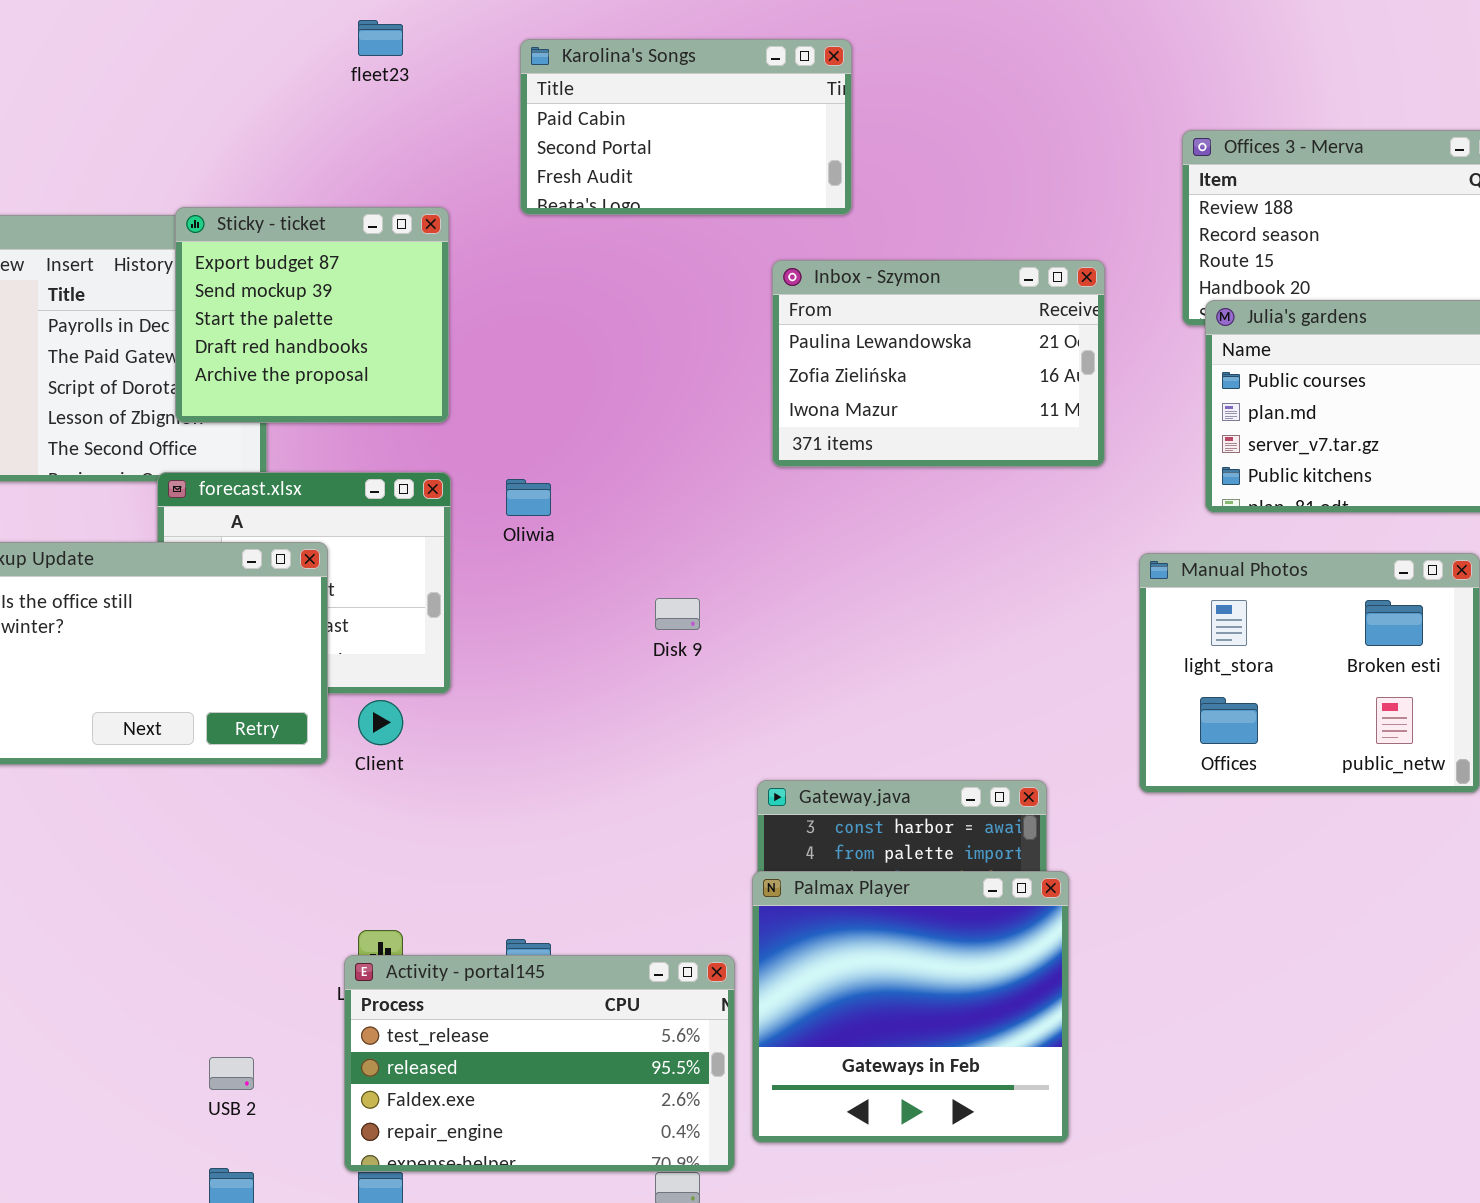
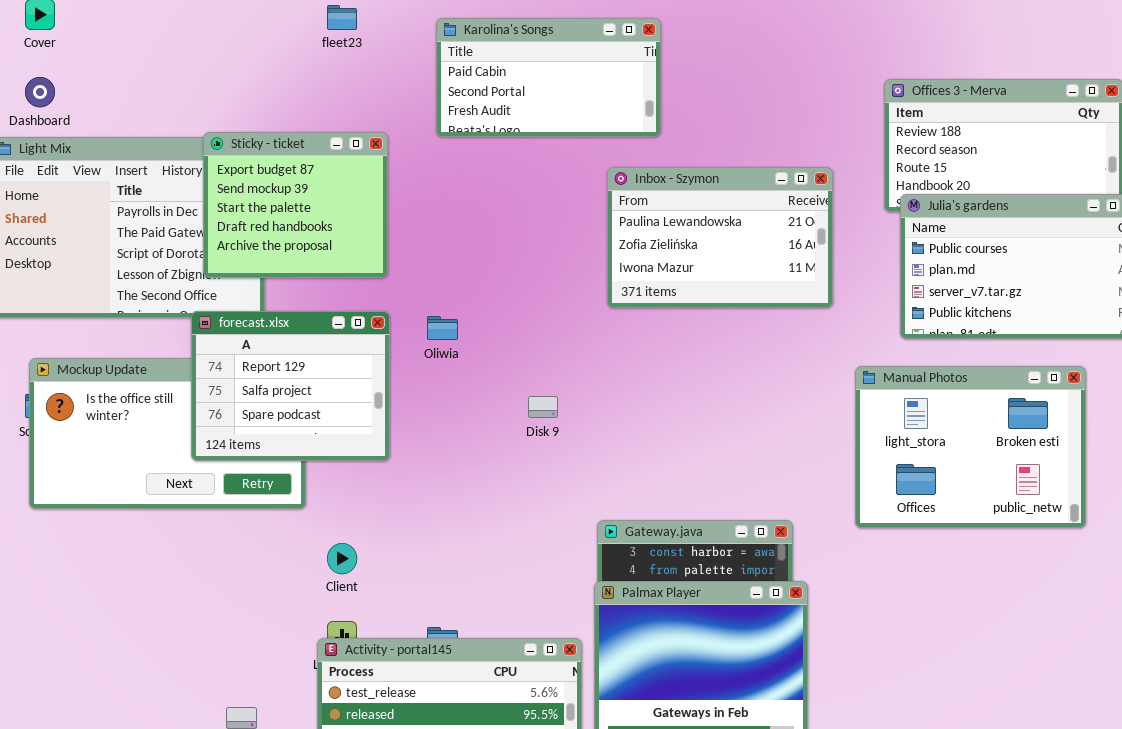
forecast.xlsx: [157,472,451,694] -> [191,311,390,461], raised
Client: [358,700,403,745] -> [327,543,357,574], moved

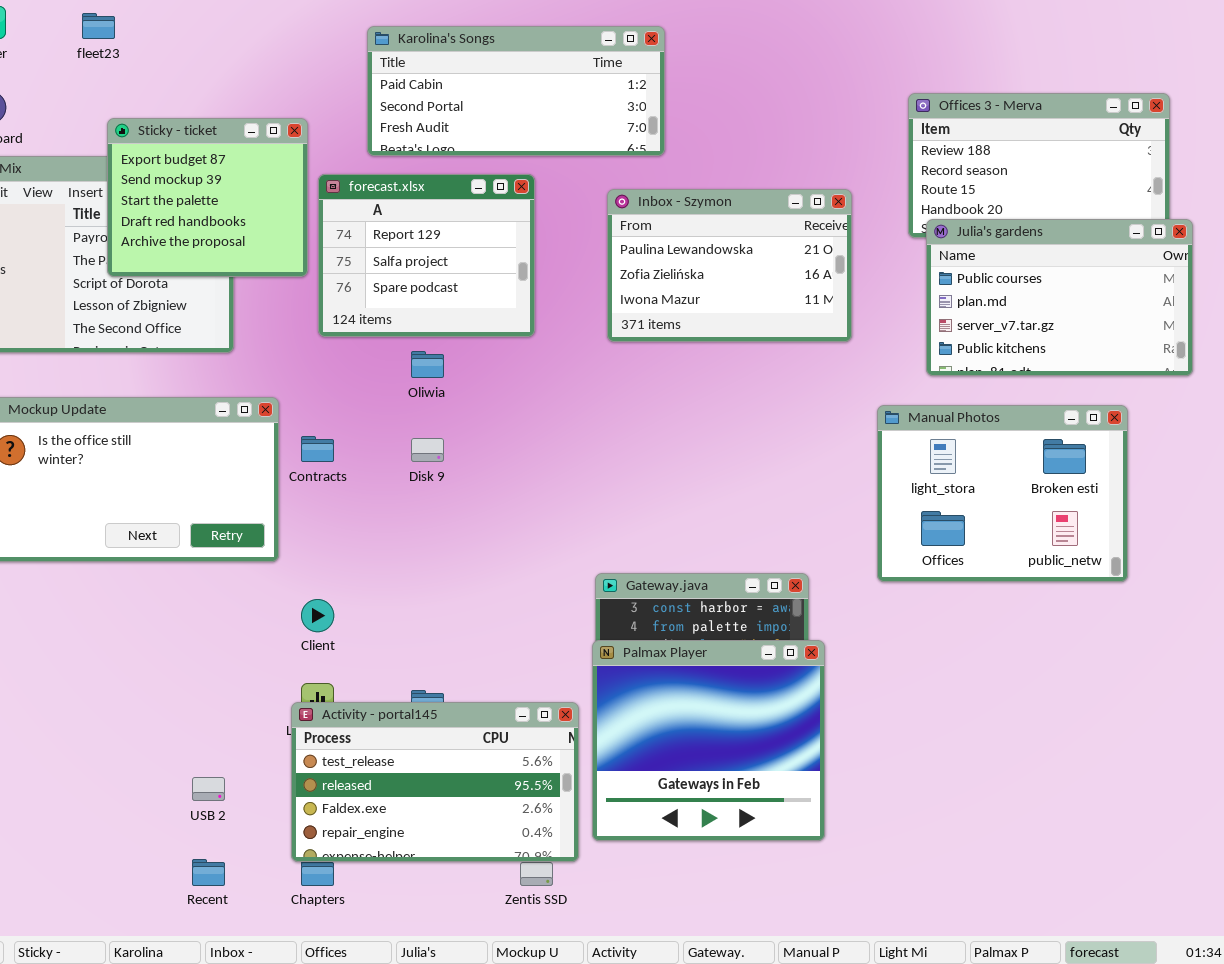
fleet23: [327,5,357,30] -> [82,13,115,39], moved
Karolina's Songs: [436,18,661,137] -> [367,26,665,156], resized
Sticky - ticket: [203,132,388,278] -> [107,118,308,277], moved
forecast.xlsx: [191,311,390,461] -> [318,174,535,337], moved
Disk 9: [528,396,558,418] -> [411,438,444,462], moved

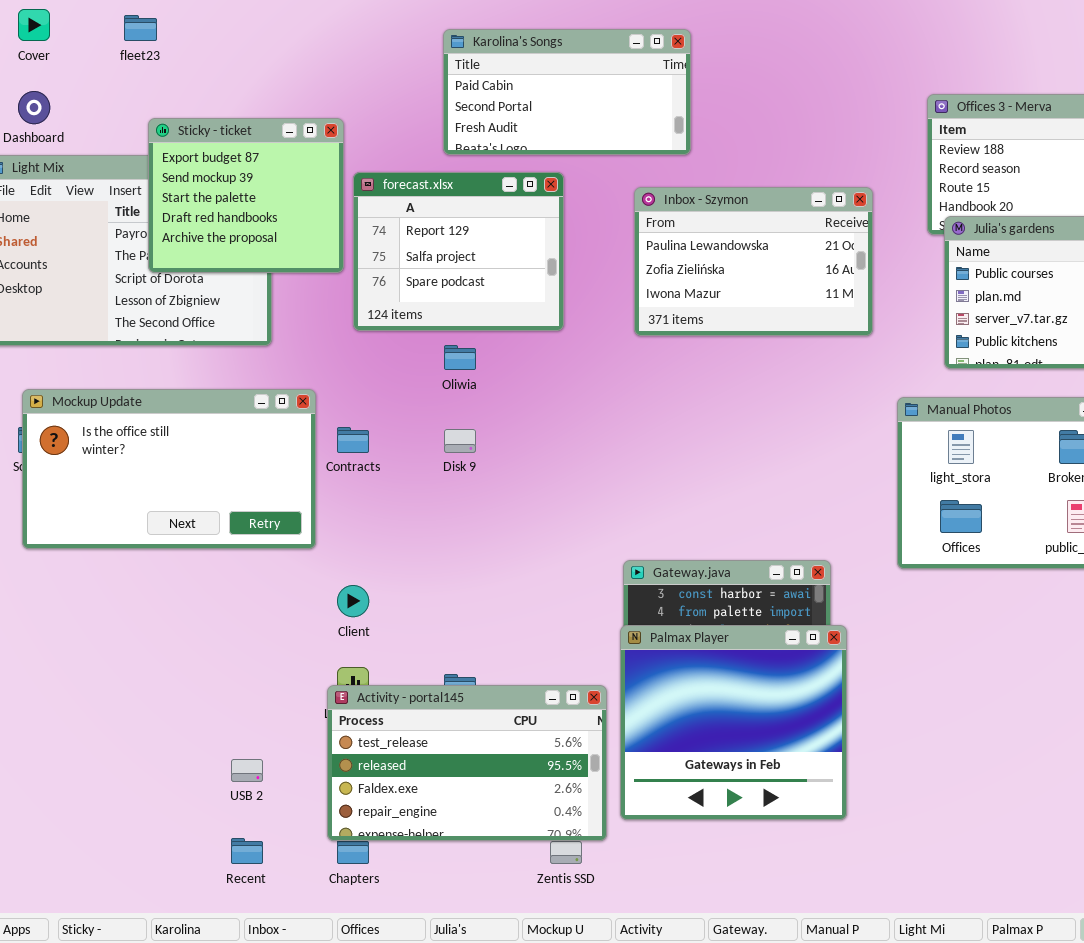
Karolina's Songs: [367,26,665,156] -> [443,29,691,155], resized

